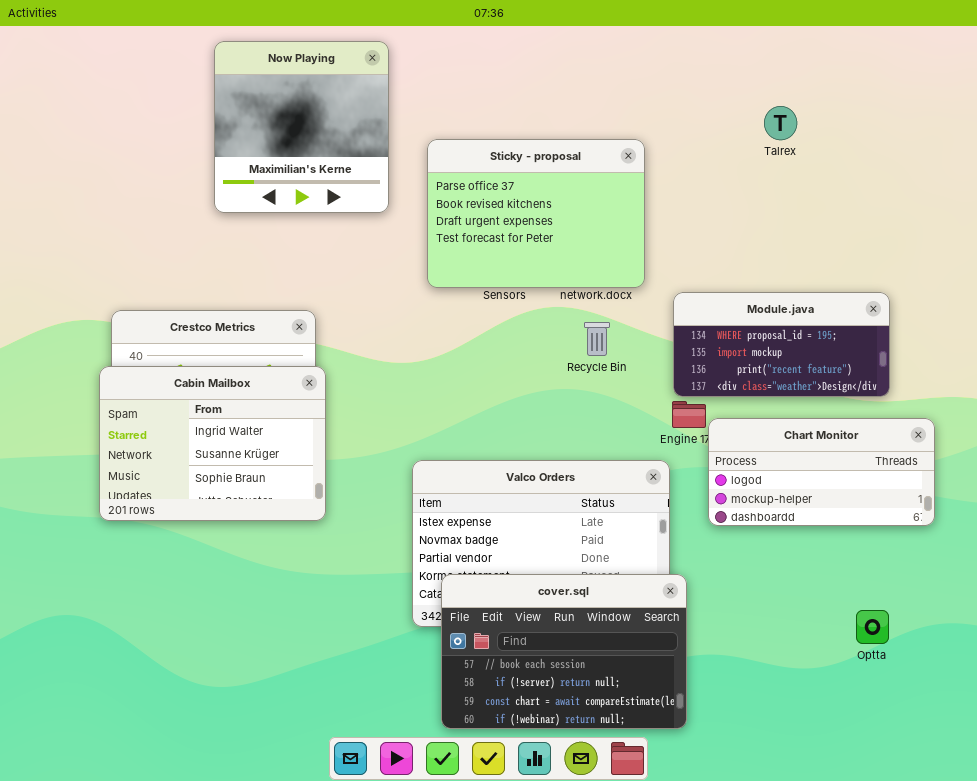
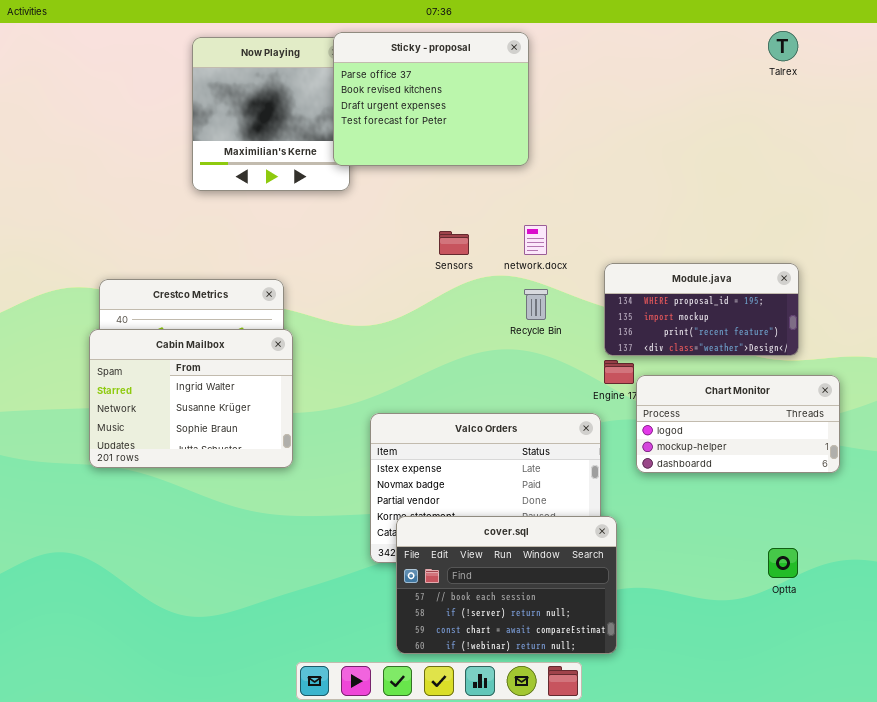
Talrex: [764,106,797,140] -> [768,31,798,61], moved
Sticky - proposal: [427,139,645,288] -> [333,32,529,166], moved

